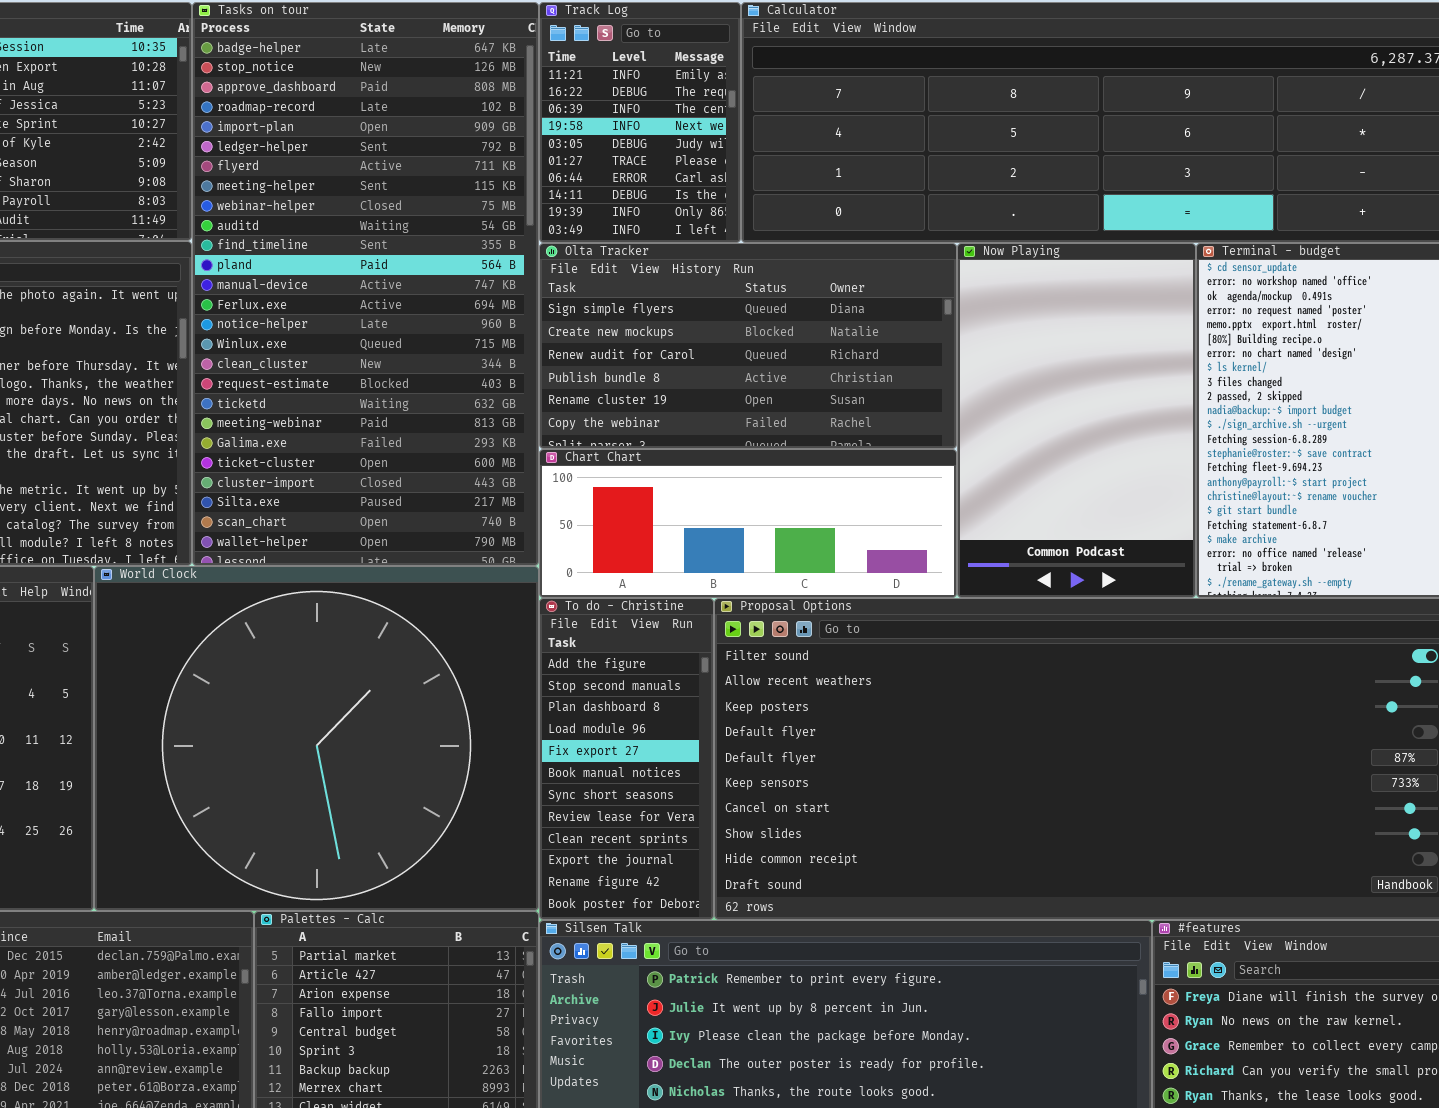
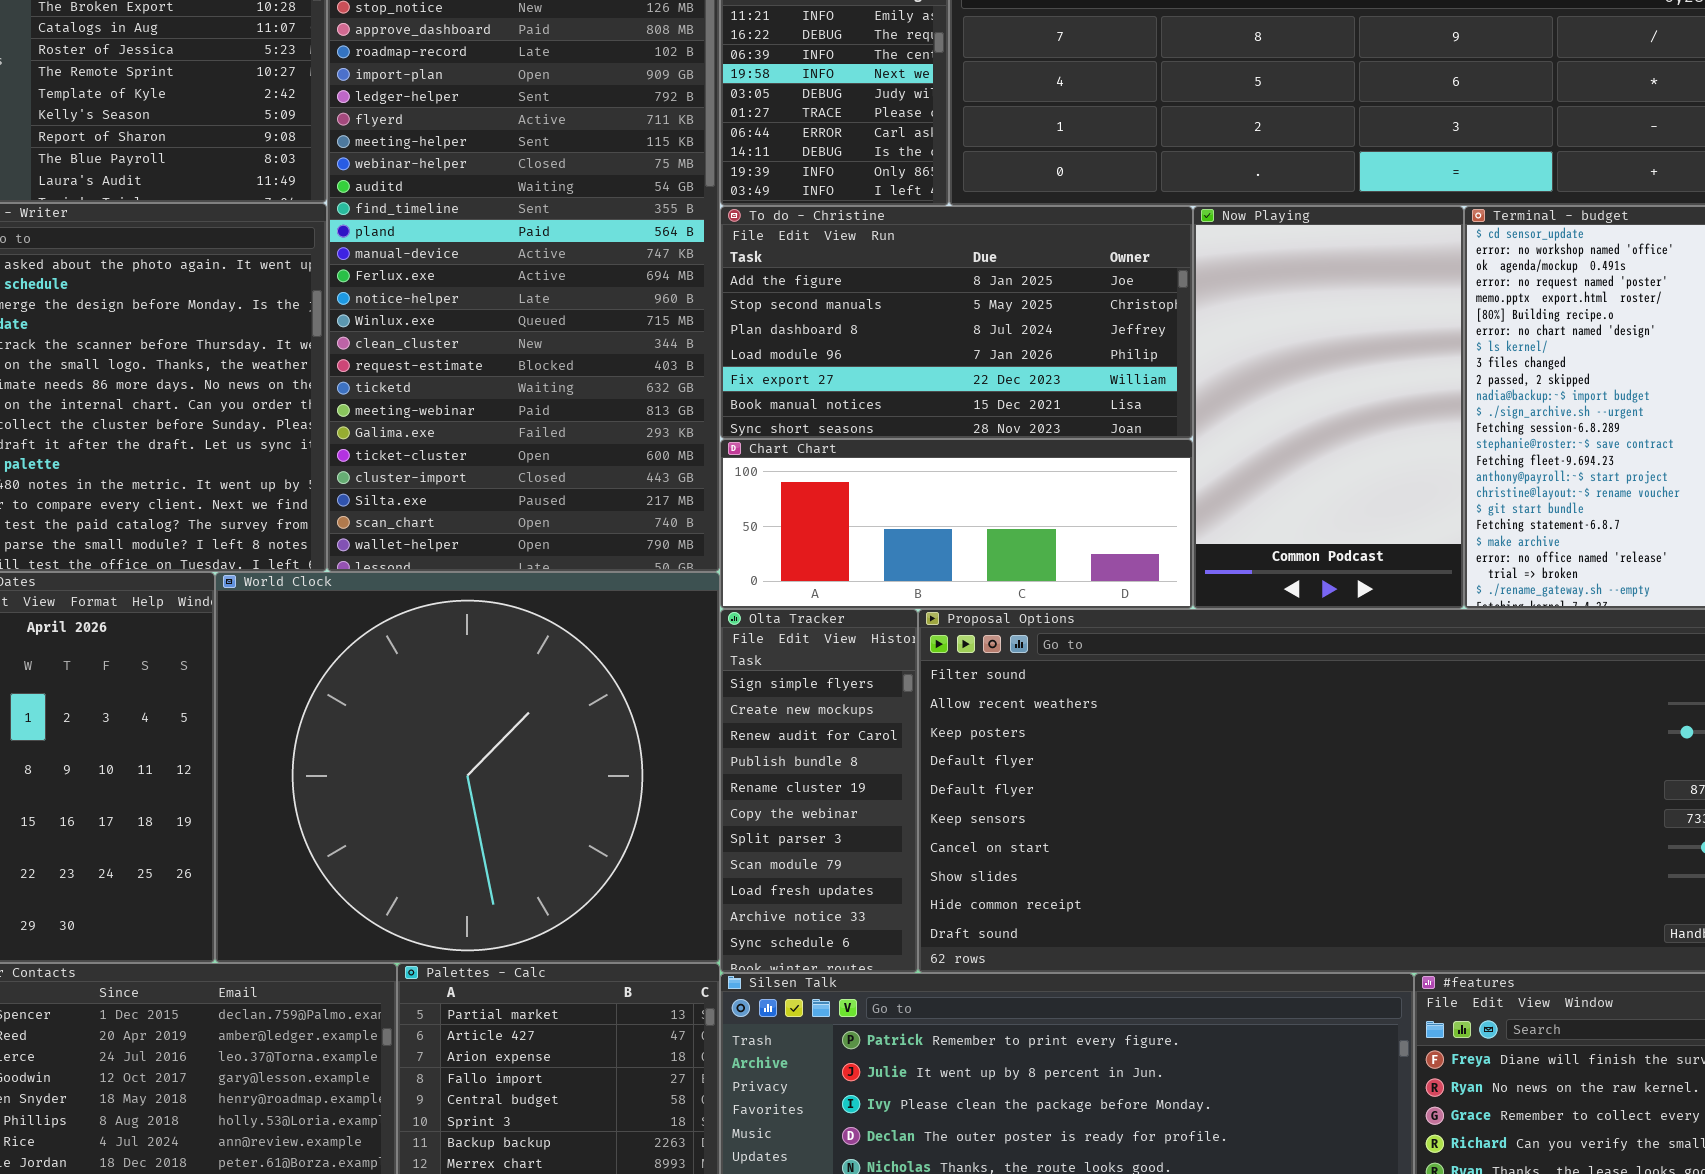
Olta Tracker: [539,243,957,449] -> [720,609,918,973], moved, resized
To do - Christine: [539,598,714,920] -> [720,206,1193,439], moved, resized

